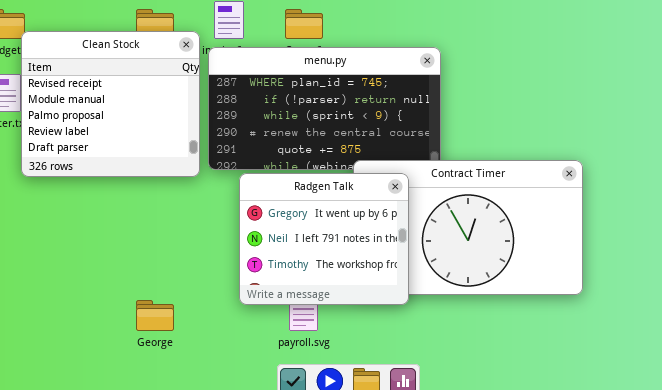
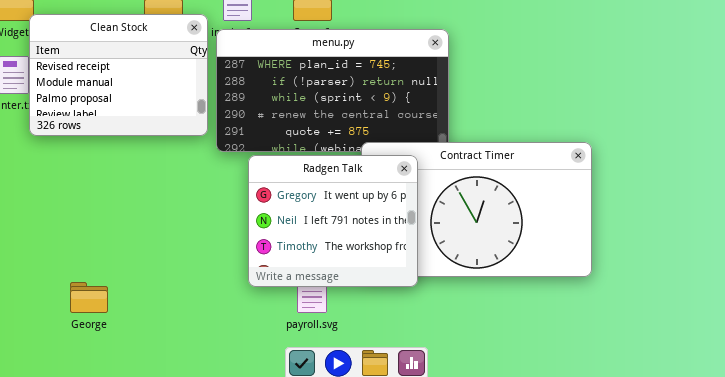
Clean Stock: [21,31,200,177] -> [29,14,208,136], resized
George: [136,300,174,331] -> [70,282,108,313], moved

